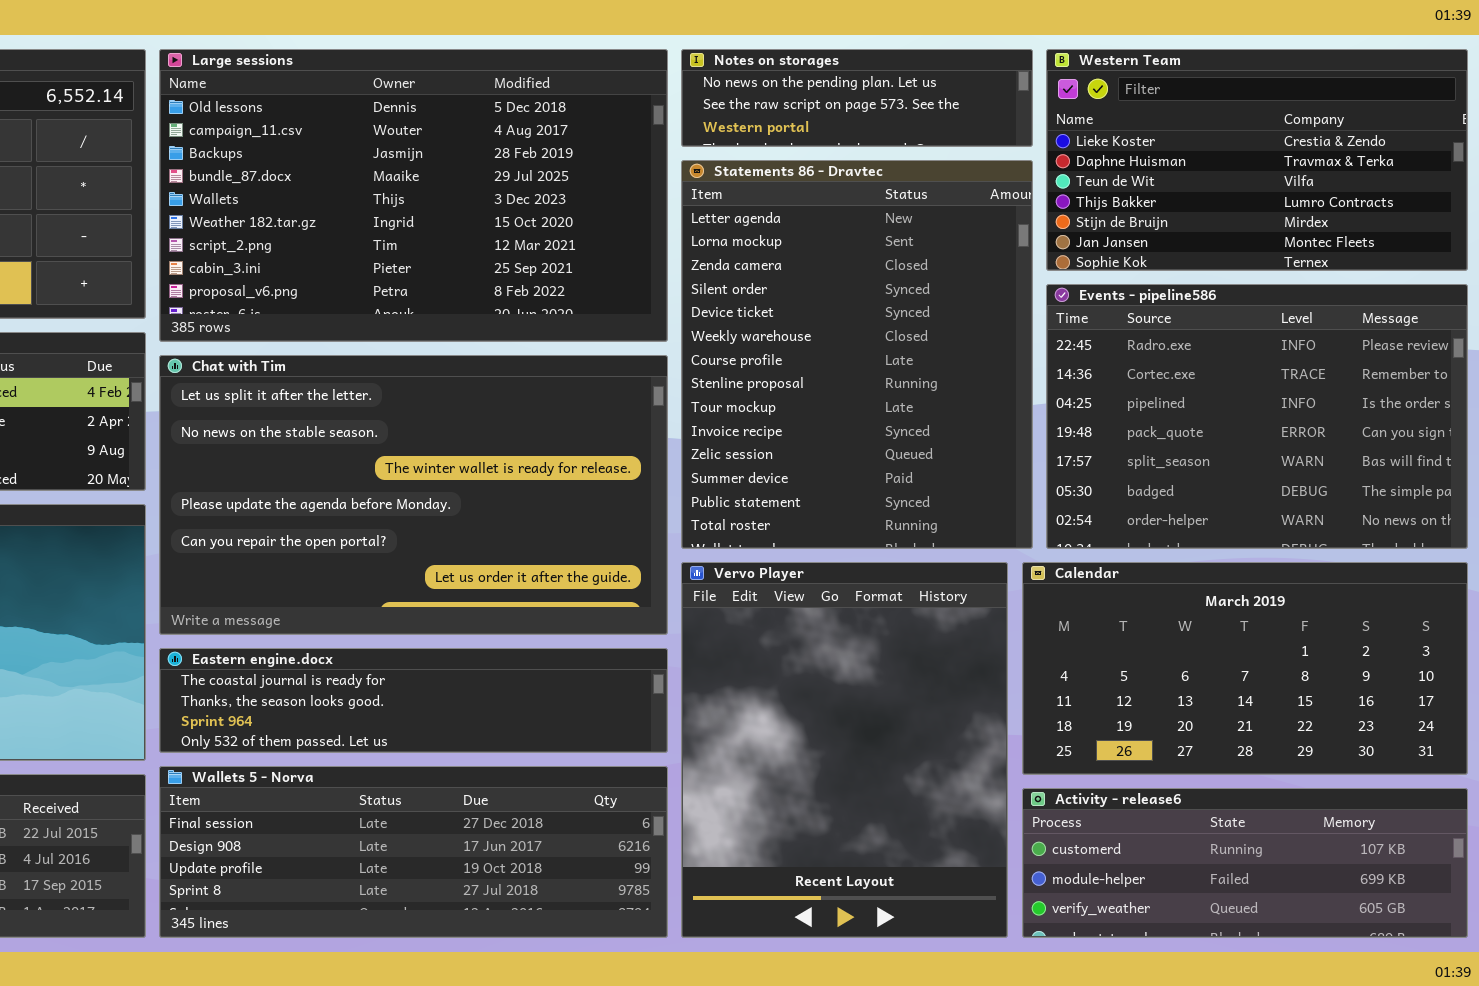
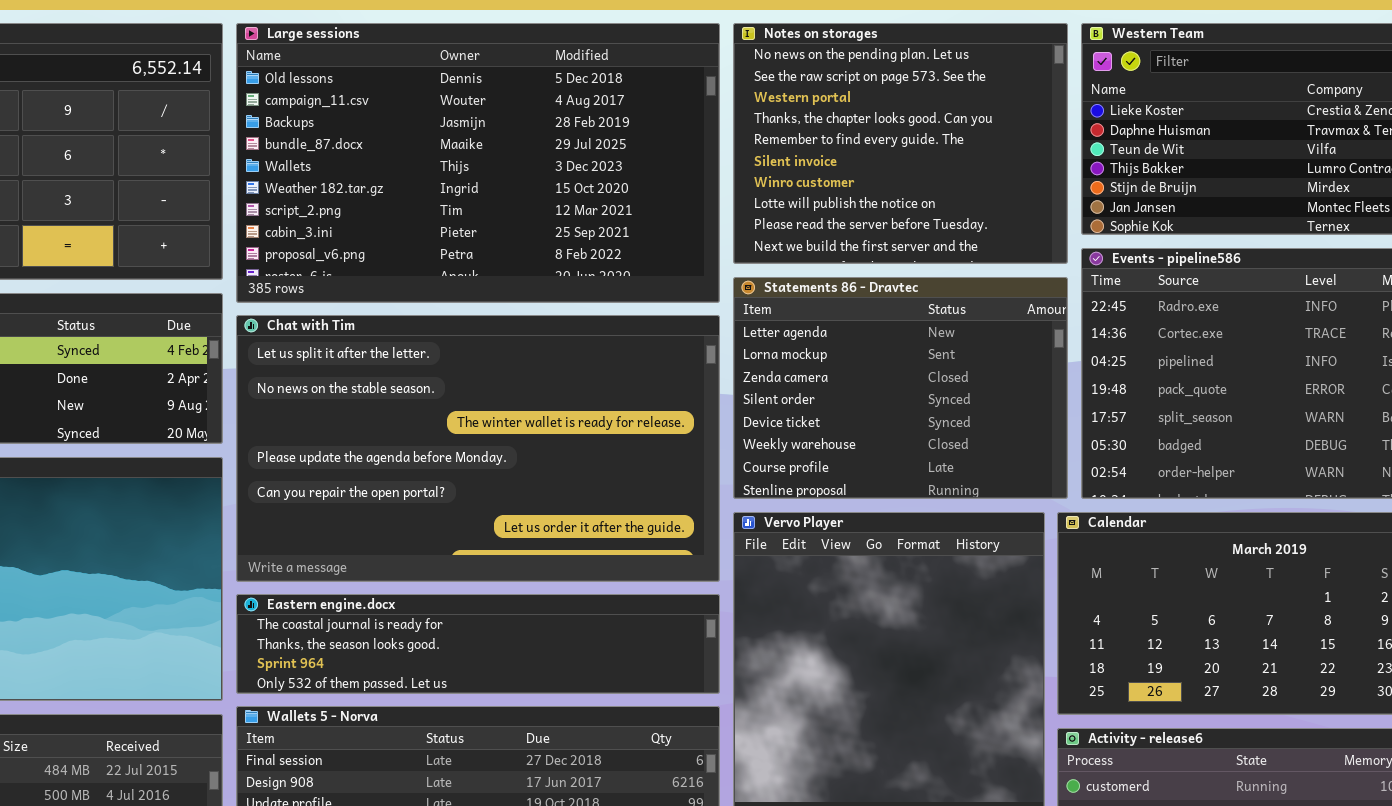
Notes on storages: [681,49,1033,147] -> [733,23,1068,264], resized
Statements 86 - Dravtec: [681,160,1033,549] -> [733,277,1068,499], resized

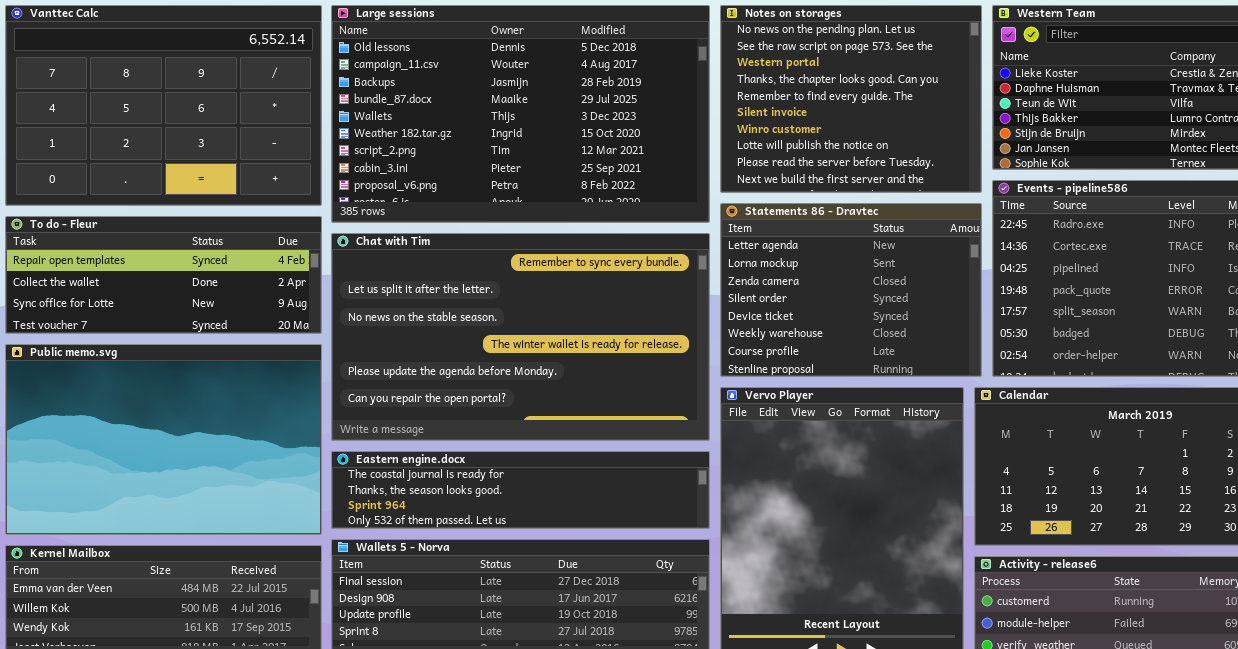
Chat with Tim: [236,315,720,582] -> [331,233,710,441], scrolled up 1 row

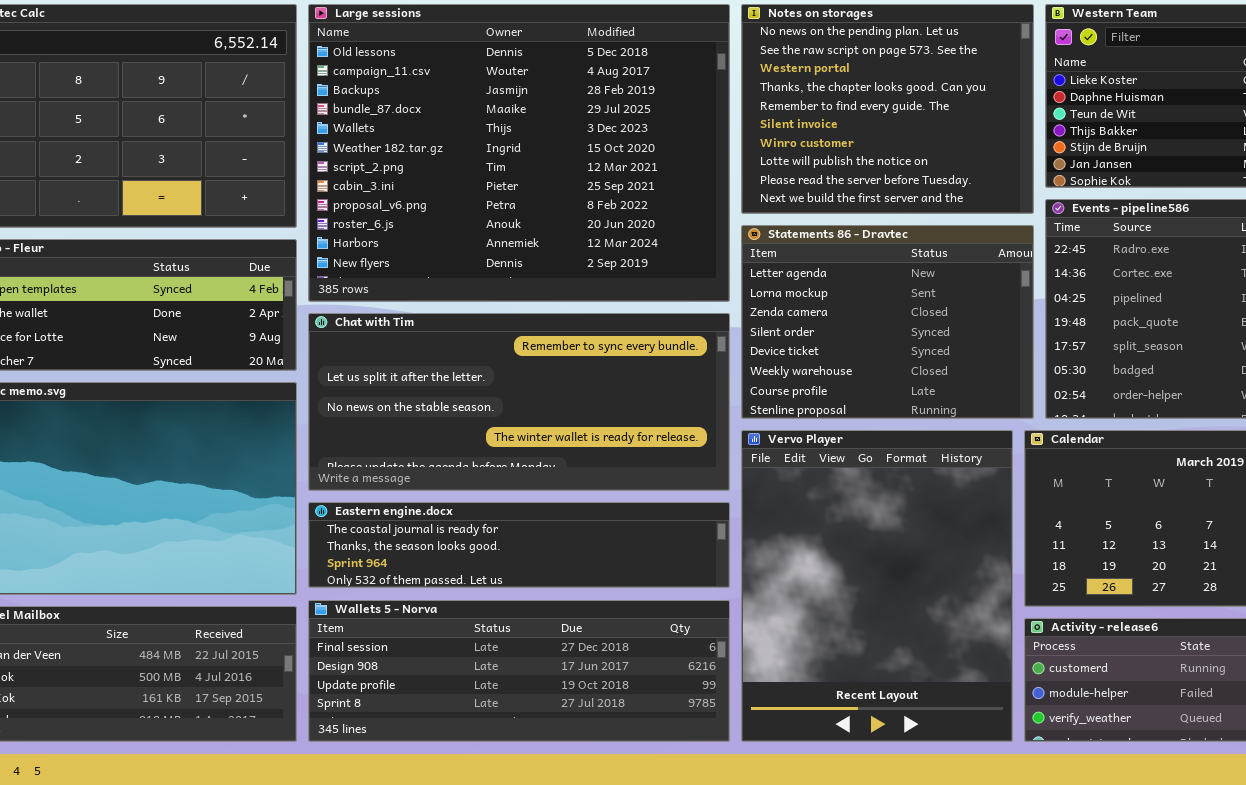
Large sessions: [331,5,710,223] -> [308,4,730,302], resized
Chat with Tim: [331,233,710,441] -> [308,313,730,491], resized

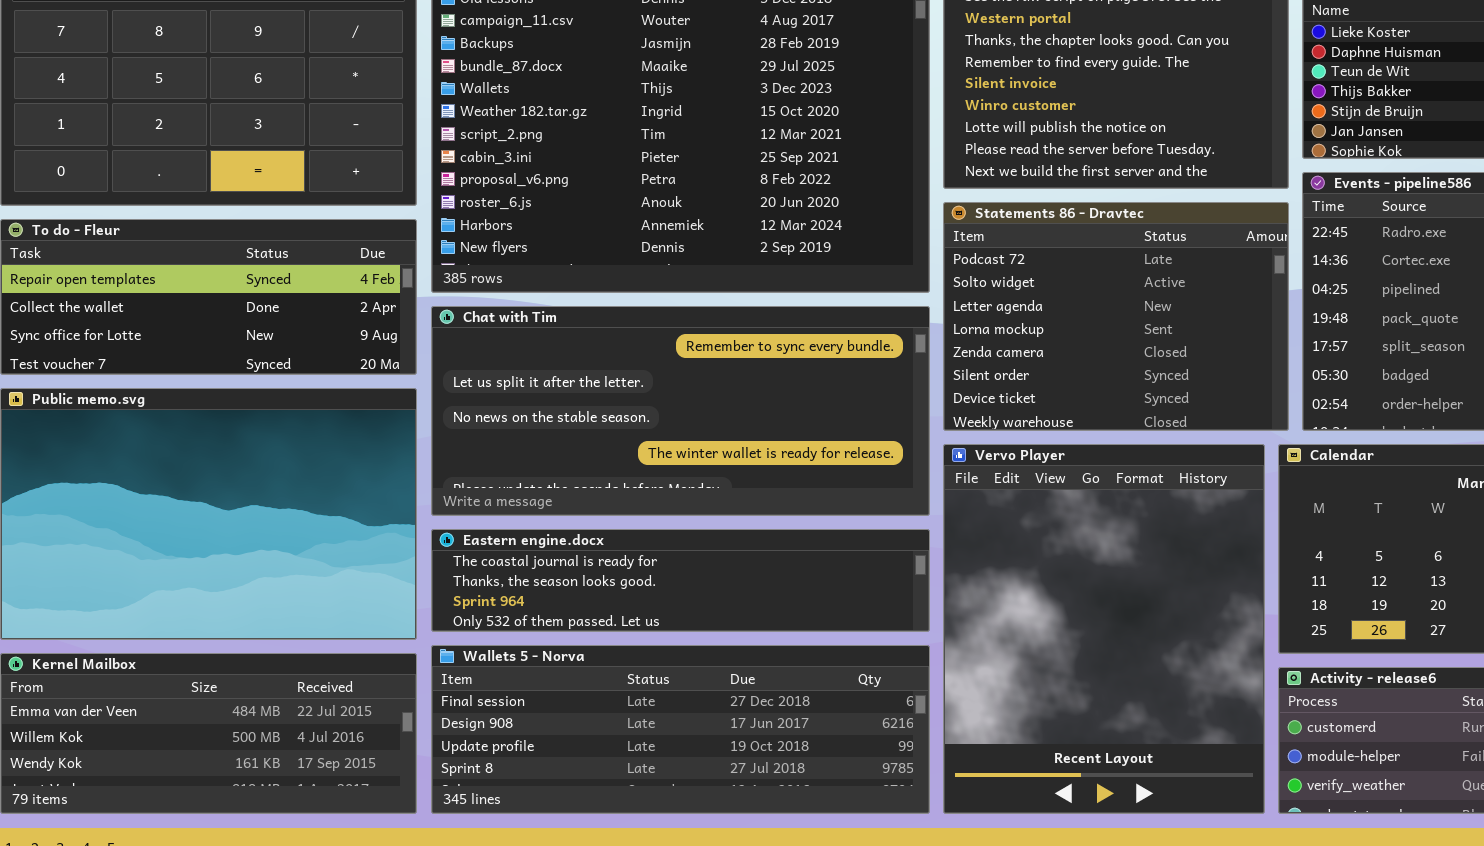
Statements 86 - Dravtec: [741,225,1034,419] -> [943,202,1289,431], scrolled up 2 rows

